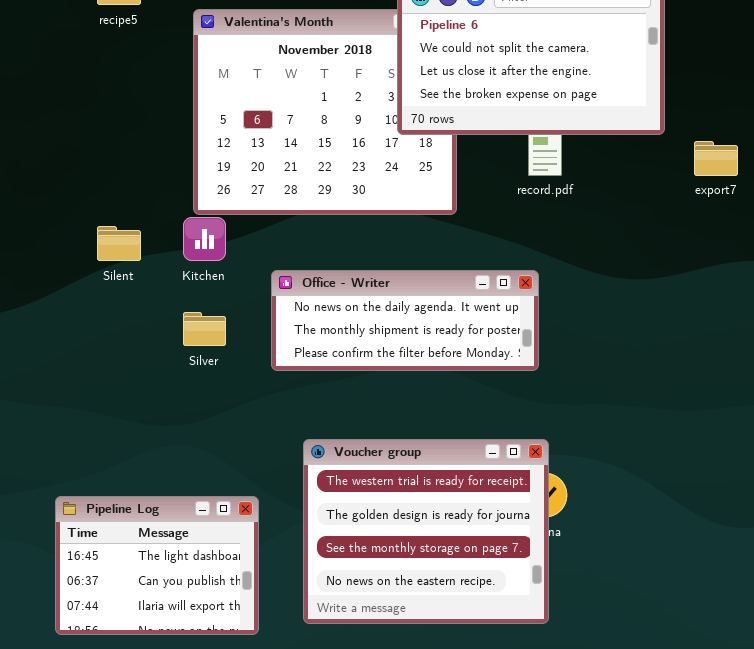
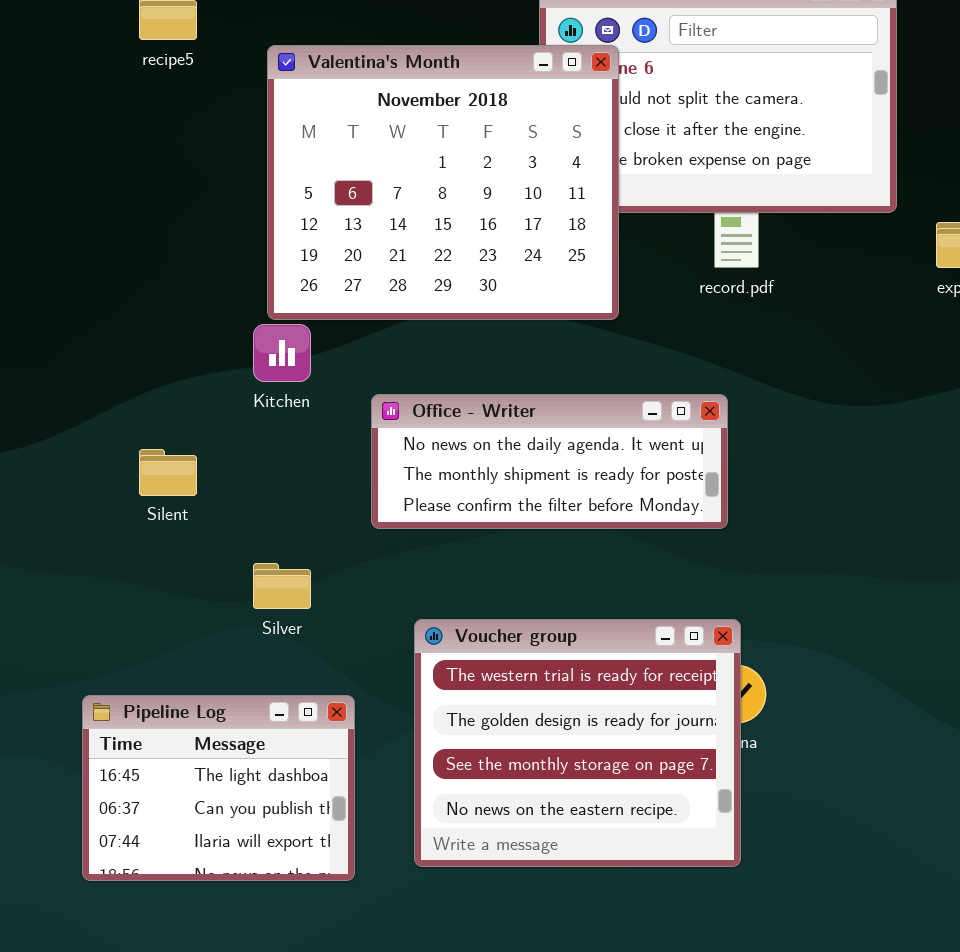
Valentina's Month: [193,9,457,215] -> [267,45,619,320], raised
Silent: [97,226,141,261] -> [139,449,197,496], moved
Silver: [183,312,226,346] -> [253,563,311,609], moved

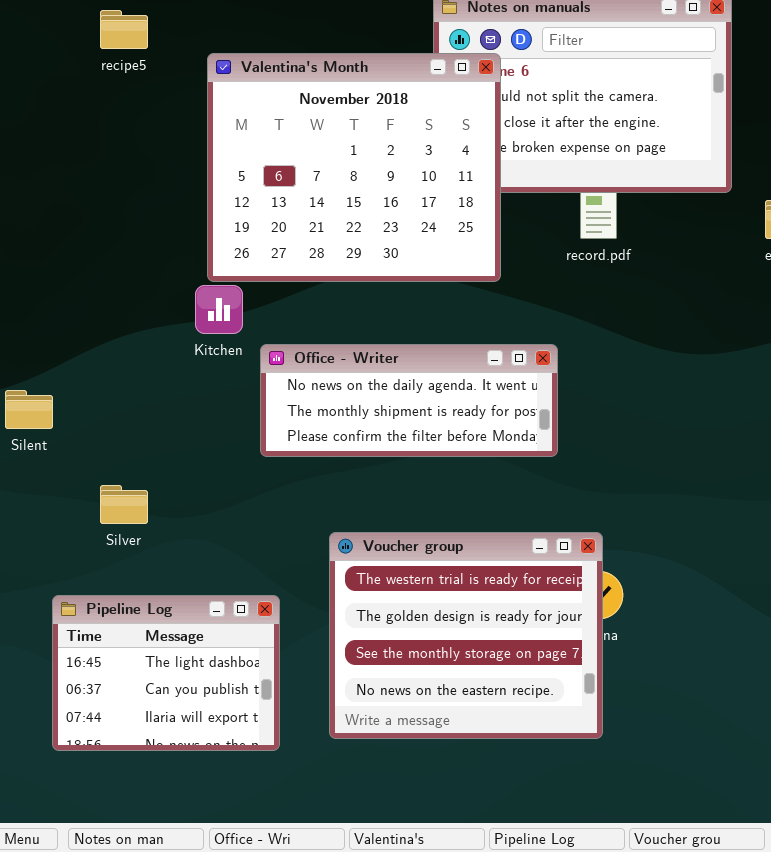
Office - Writer: [371,394,728,529] -> [260,344,558,457], moved
Silent: [139,449,197,496] -> [5,390,53,429], moved
Silver: [253,563,311,609] -> [100,485,148,524], moved

